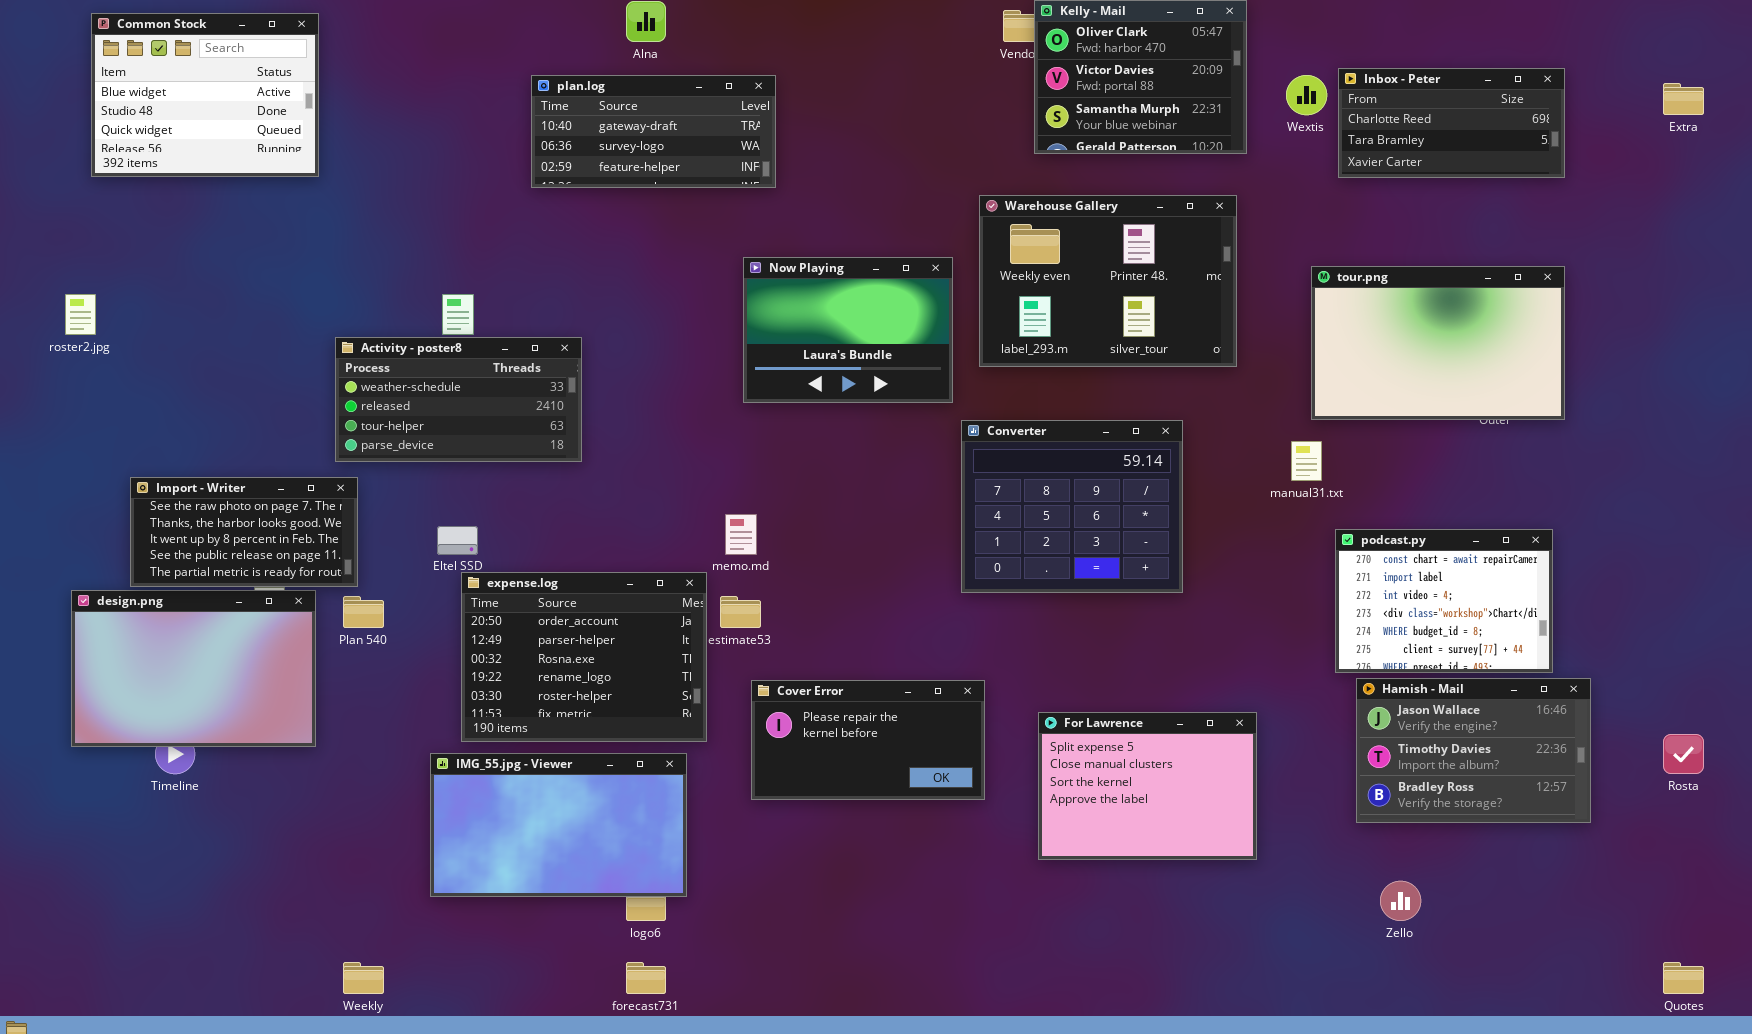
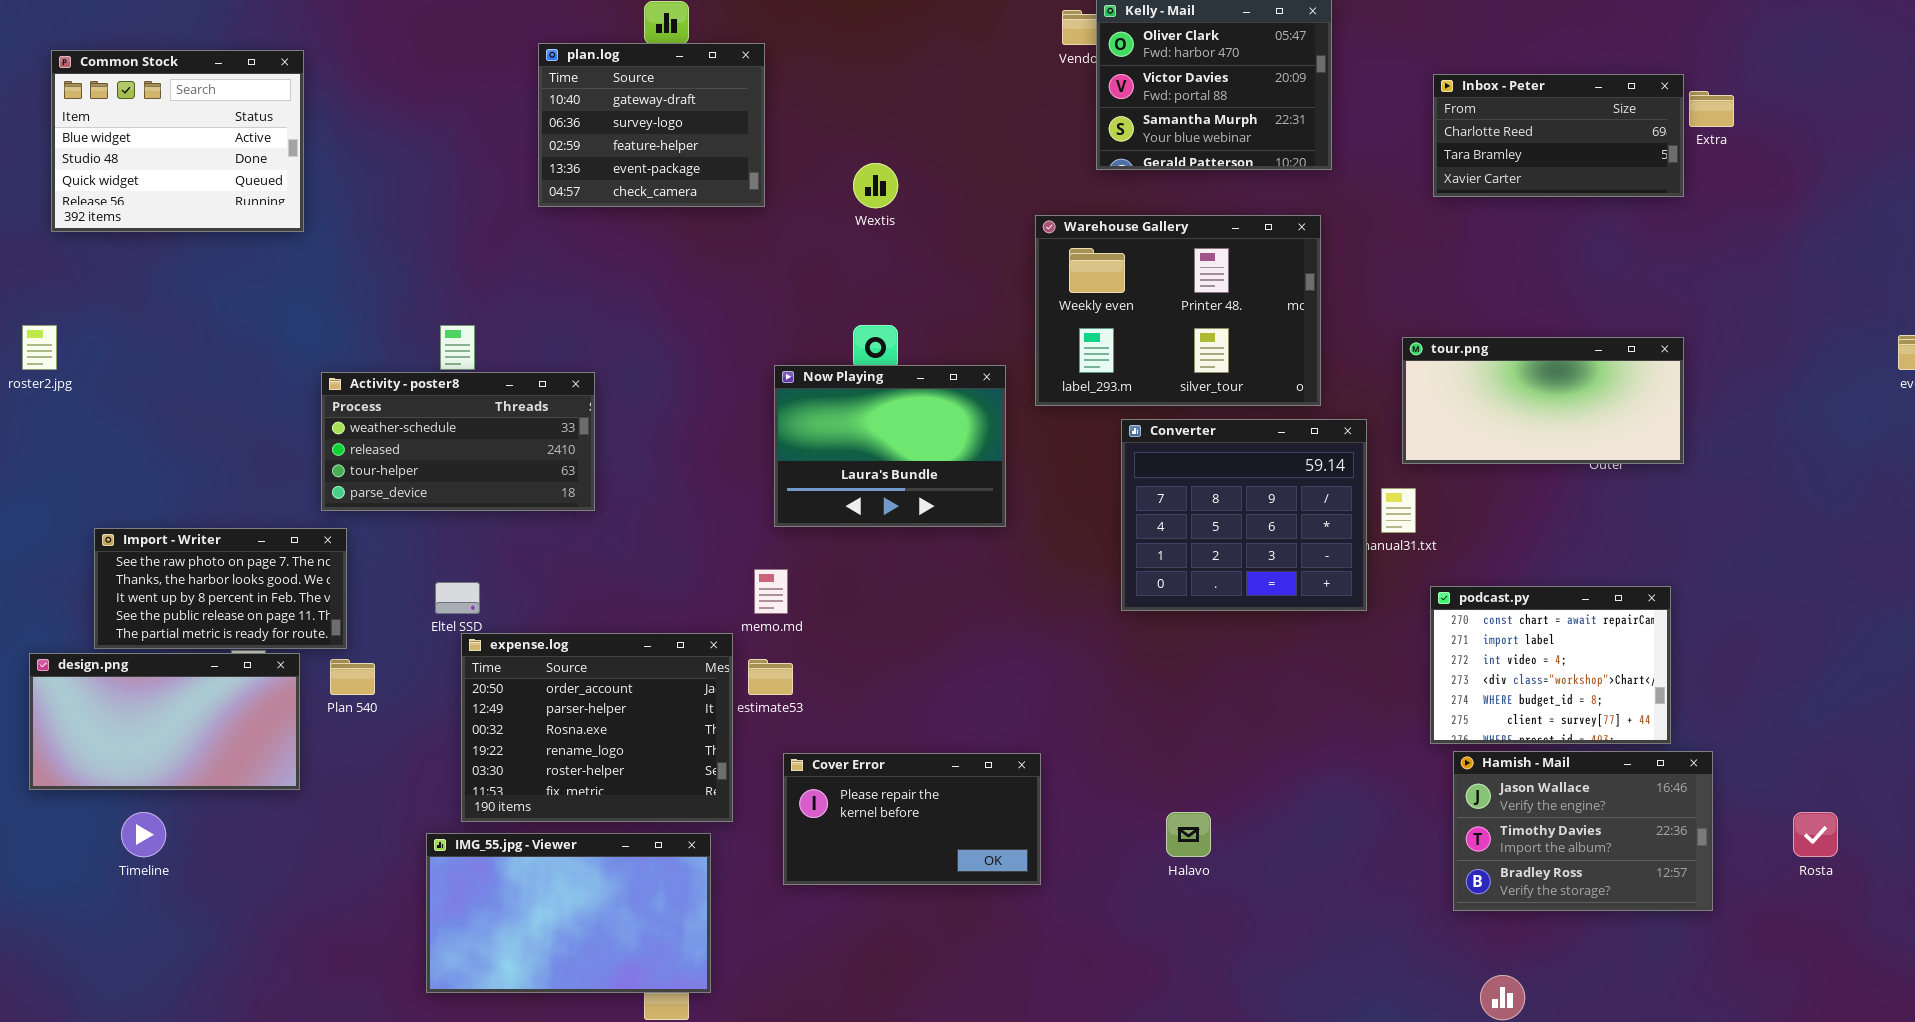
Common Stock: [91,13,319,177] -> [51,50,304,232], moved
plan.log: [531,75,776,188] -> [538,43,765,207], resized
Wextis: [1286,75,1327,115] -> [853,163,898,208], moved
Extra: [1663,83,1704,115] -> [1689,91,1734,127], moved
Now Playing: [743,257,953,403] -> [774,365,1006,527], moved
tour.png: [1311,266,1565,420] -> [1402,337,1684,464], resized
Converter: [961,420,1183,593] -> [1121,419,1367,611], moved
design.png: [71,590,316,747] -> [29,653,300,790], resized
For Lawrence: [1038,712,1257,860] -> none, closed

